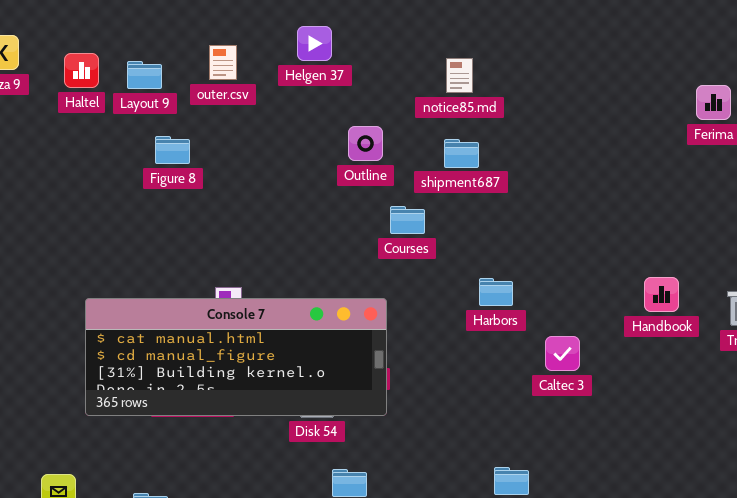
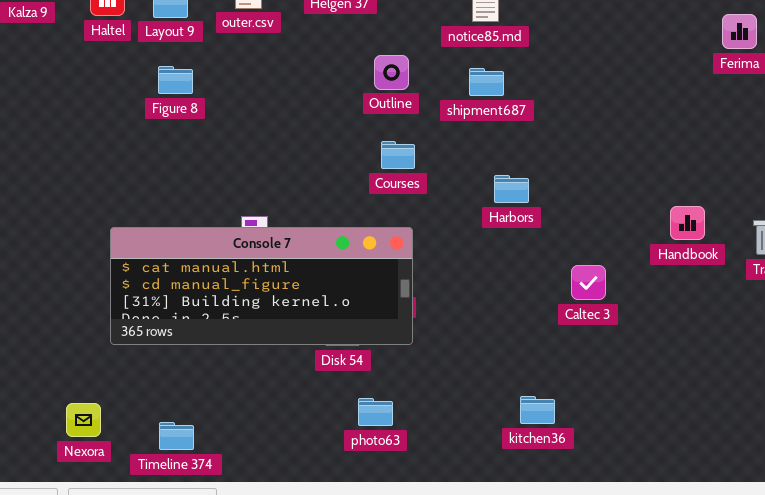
Figure 8: [155,136,190,164] -> [158,66,193,94], moved
Courses: [390,206,425,234] -> [381,141,415,169], moved
Harbors: [479,278,513,306] -> [494,175,529,203], moved

